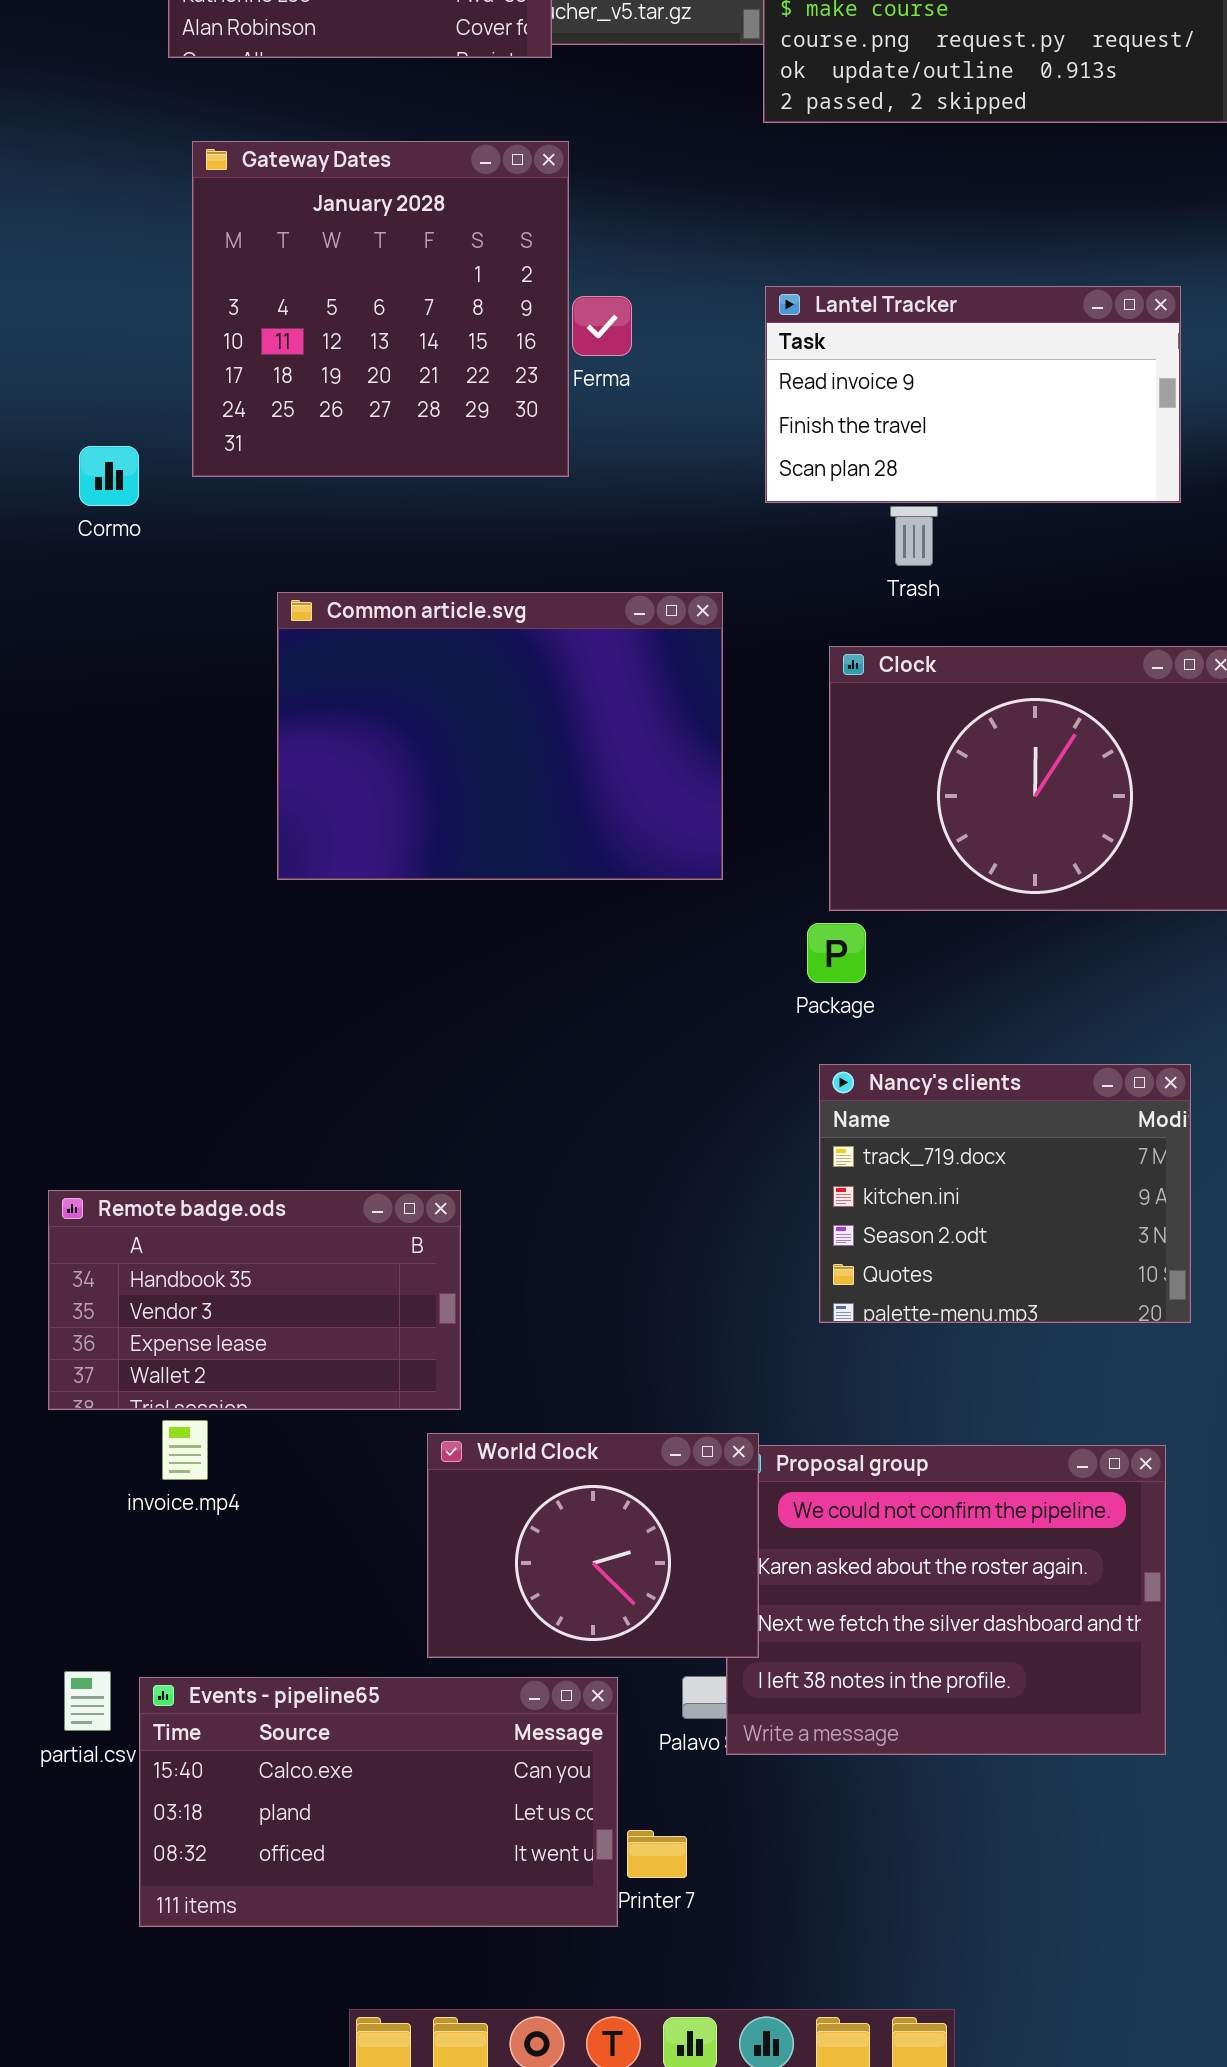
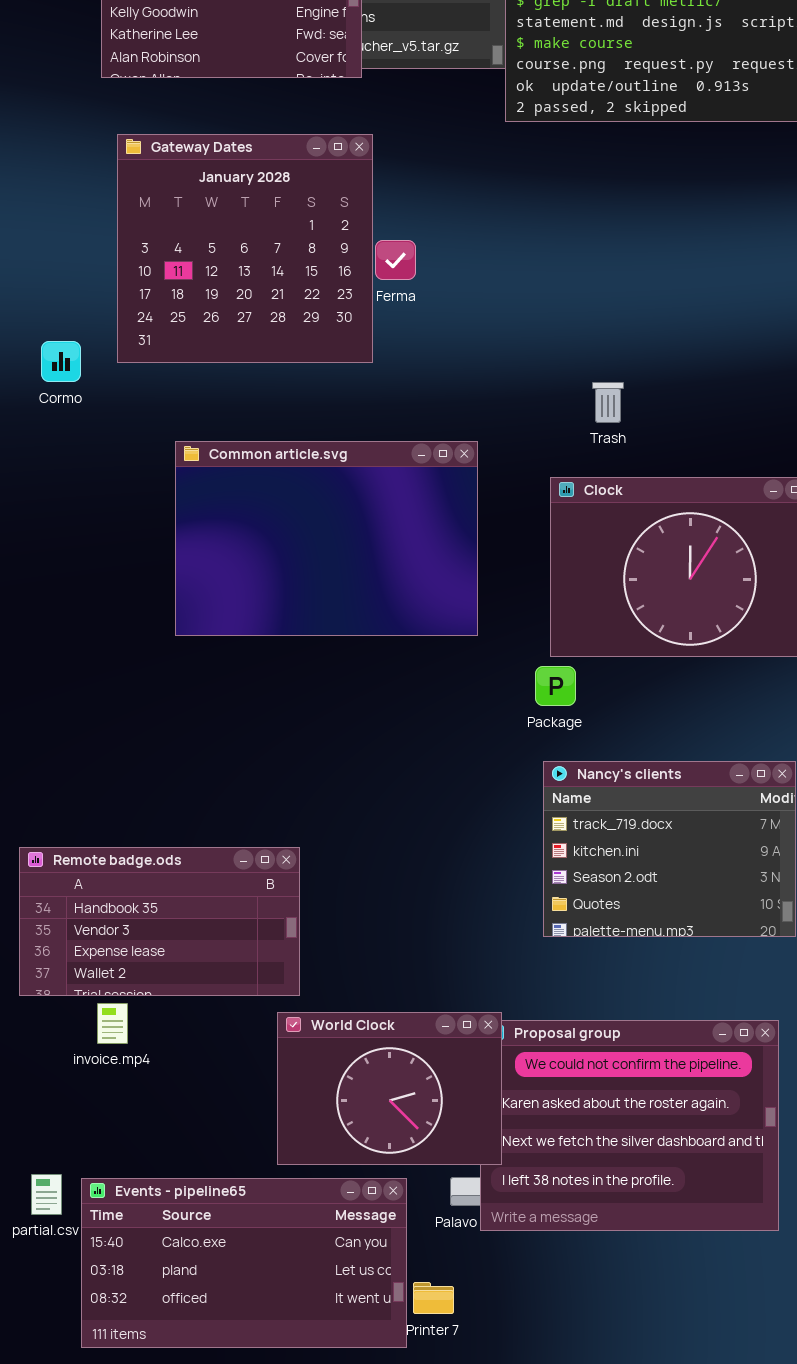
Lantel Tracker: [765,286,1181,503] -> none, closed

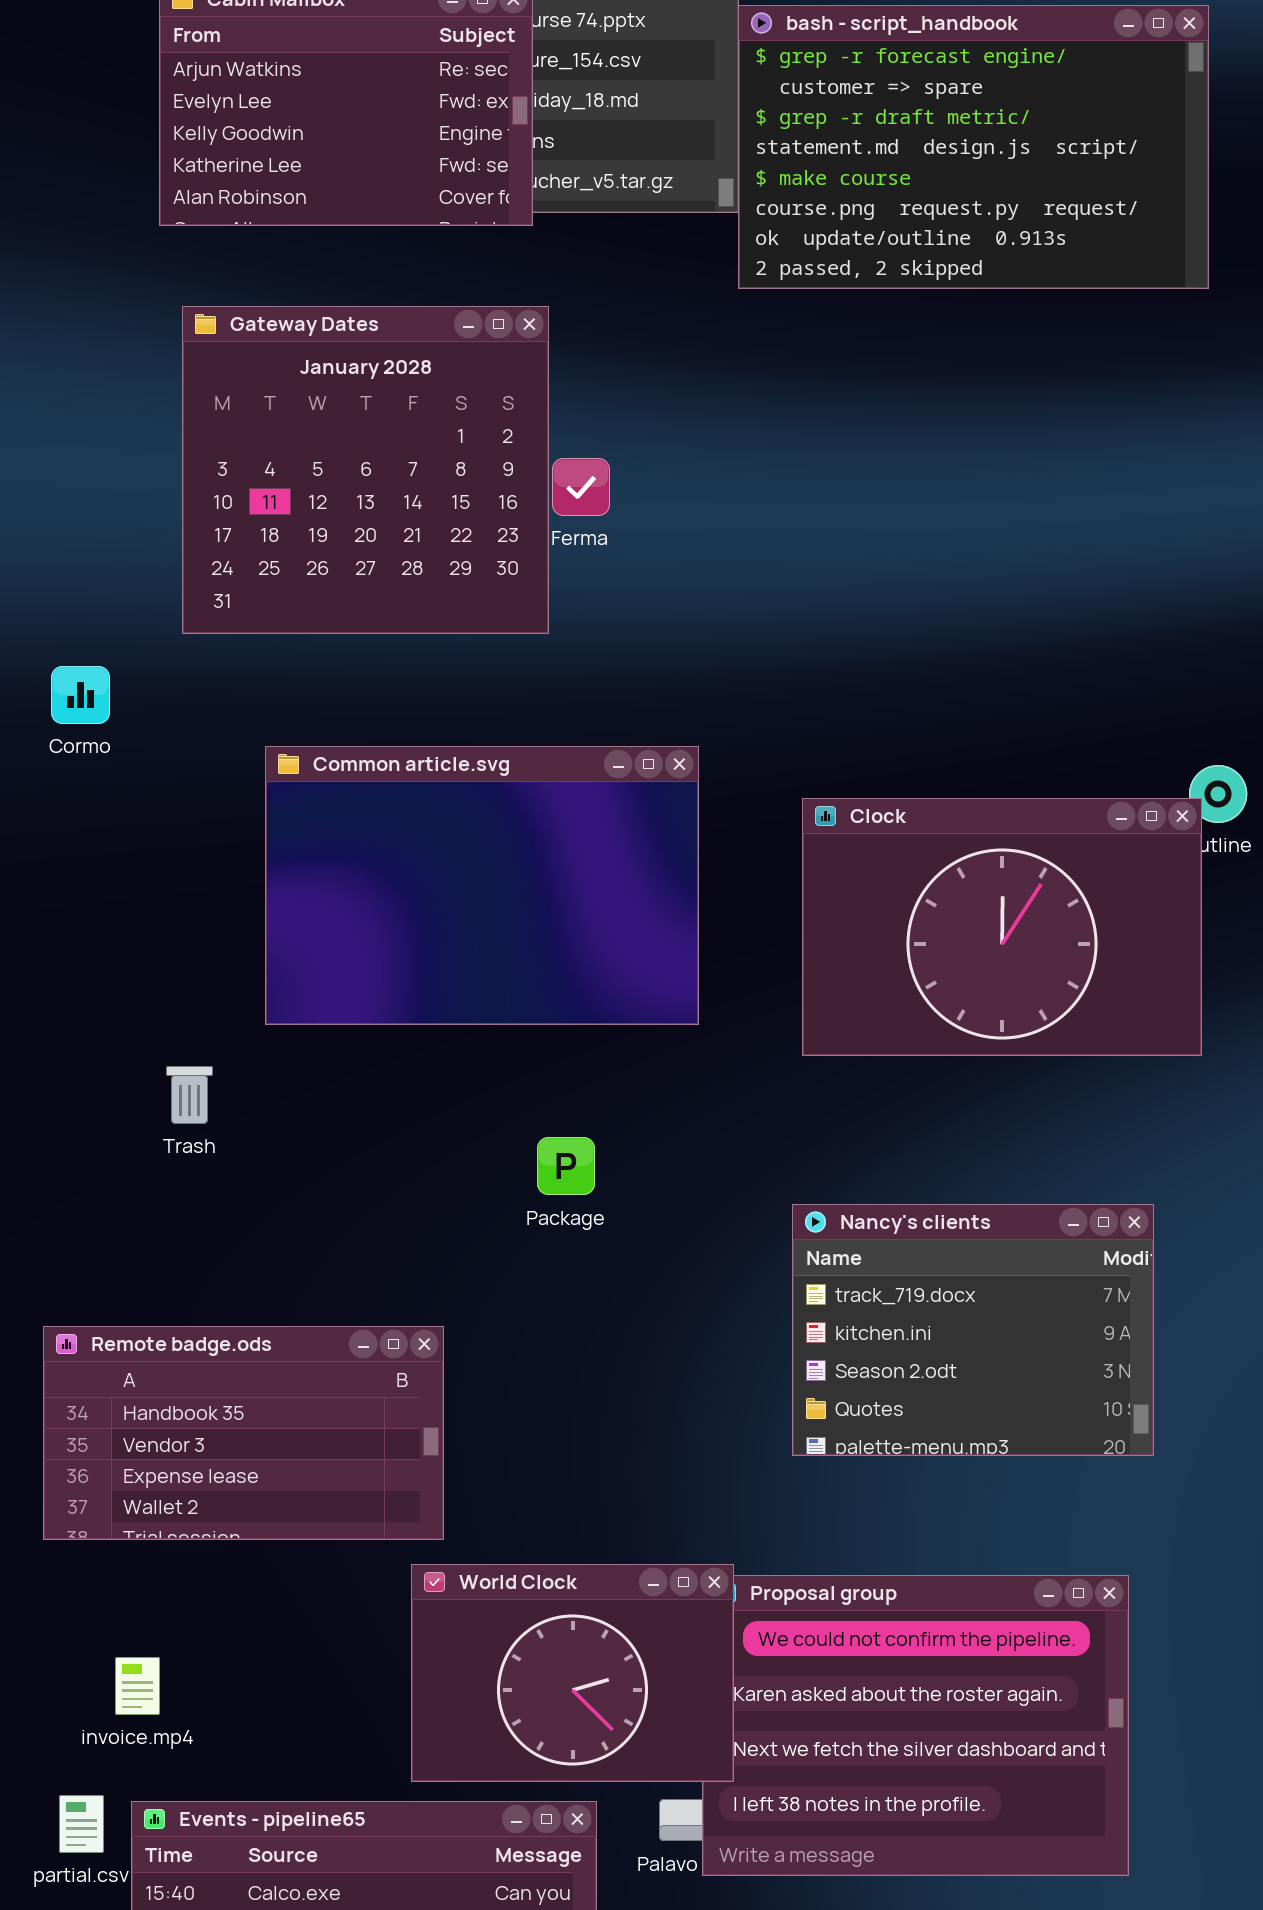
Cormo: [41,341,81,382] -> [51,666,110,724], moved
Trash: [592,382,624,423] -> [166,1066,213,1124], moved
Package: [535,666,576,706] -> [537,1137,595,1195], moved
invoice.mp4: [97,1003,128,1044] -> [115,1657,160,1715], moved

